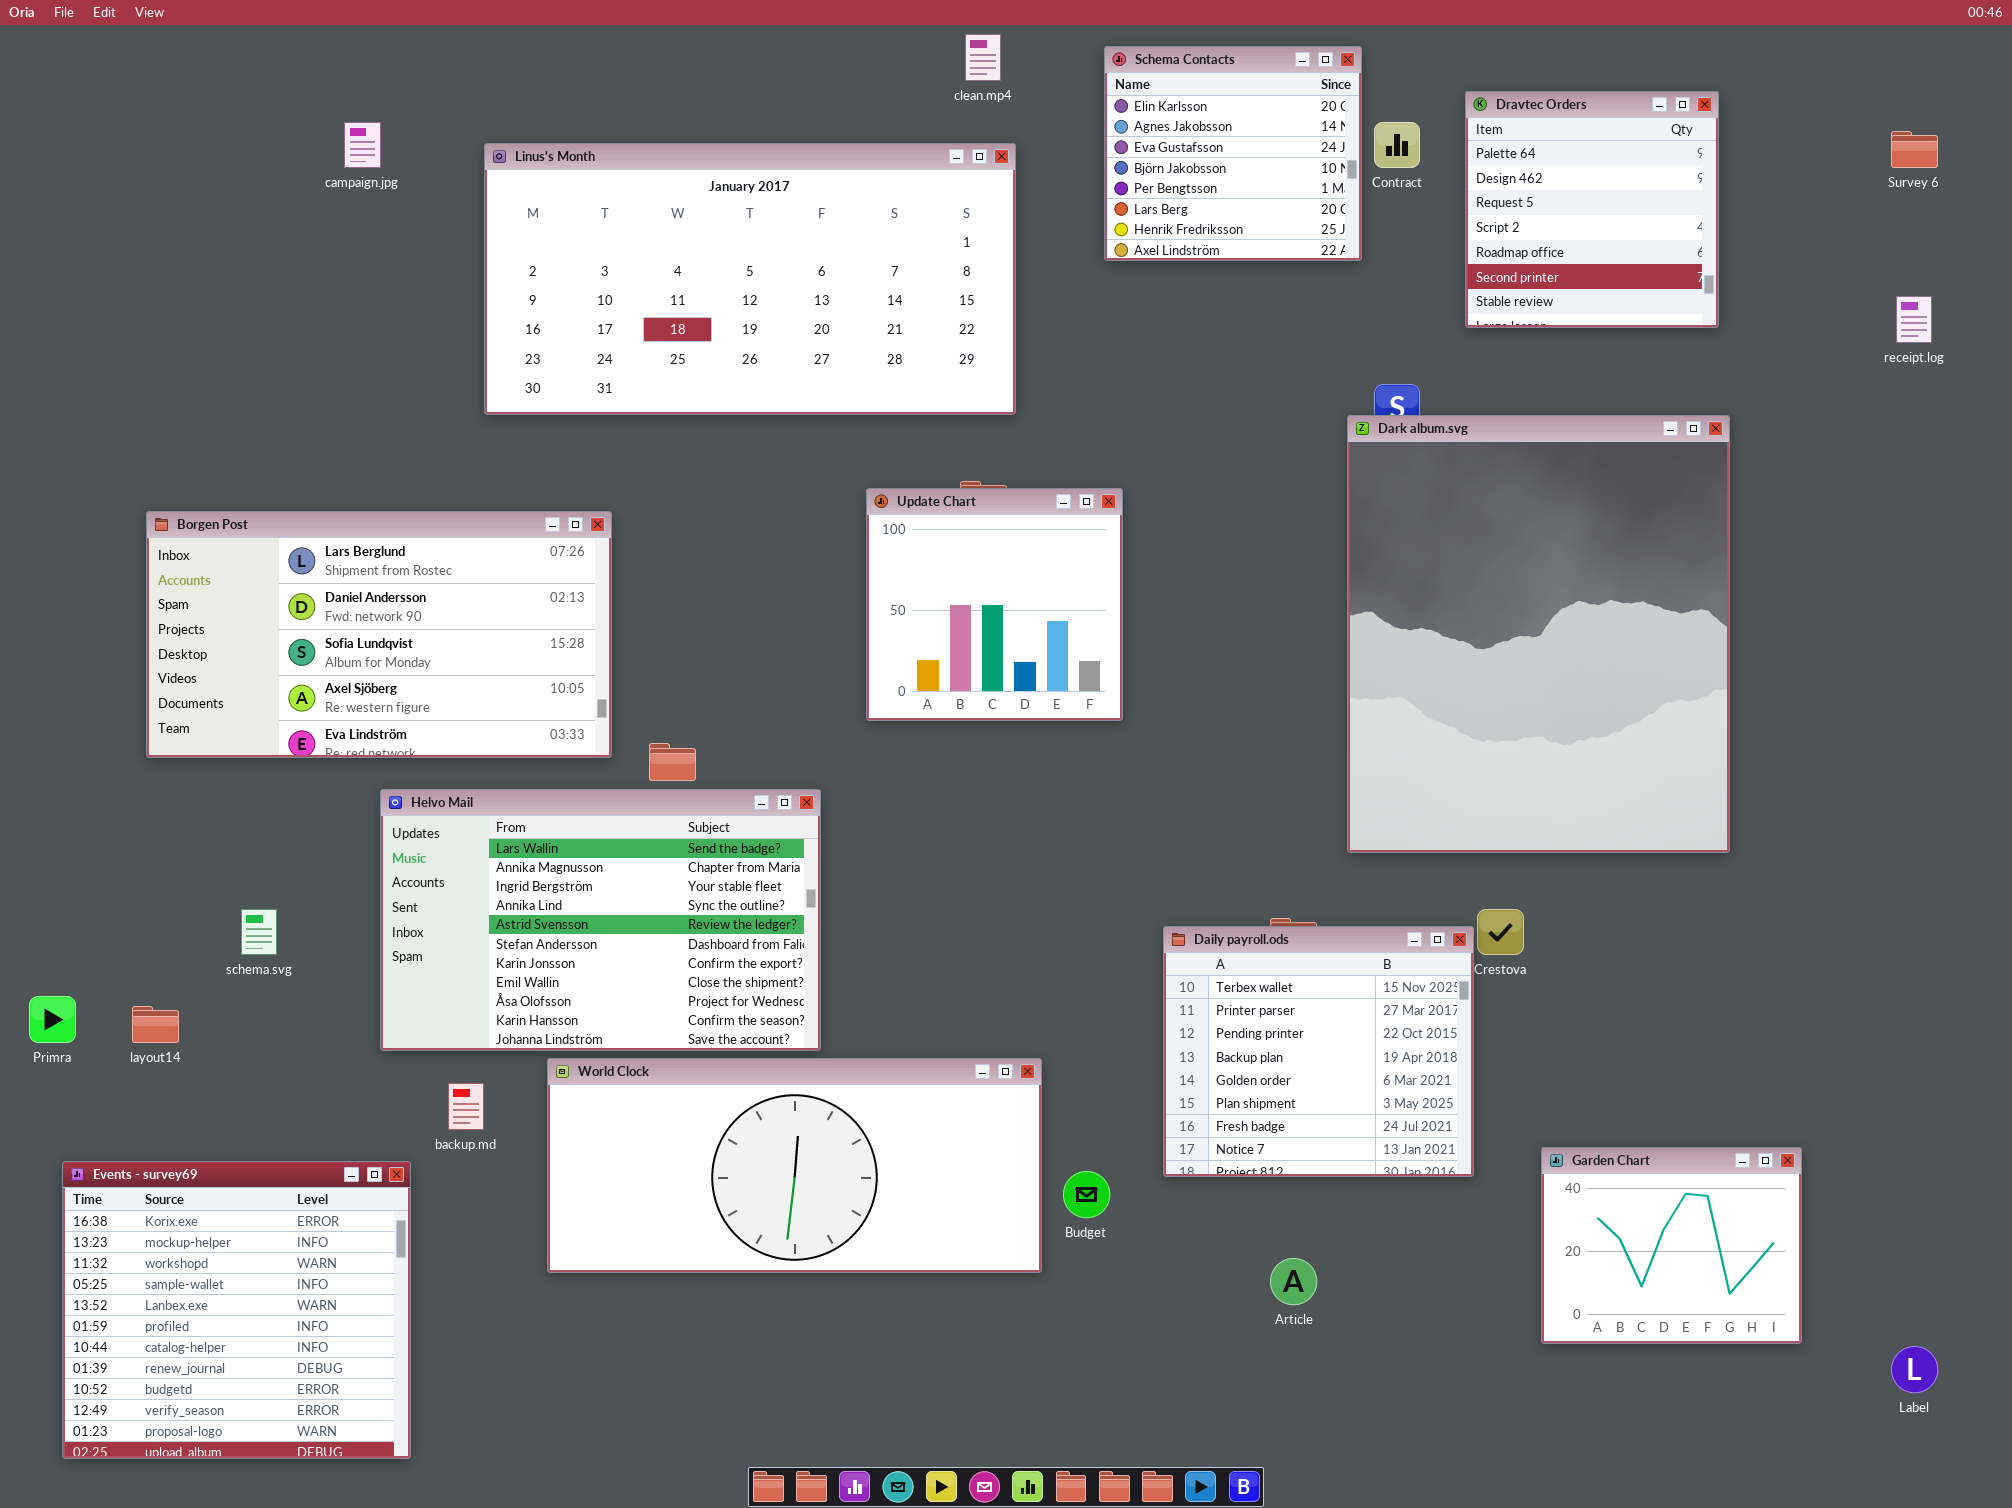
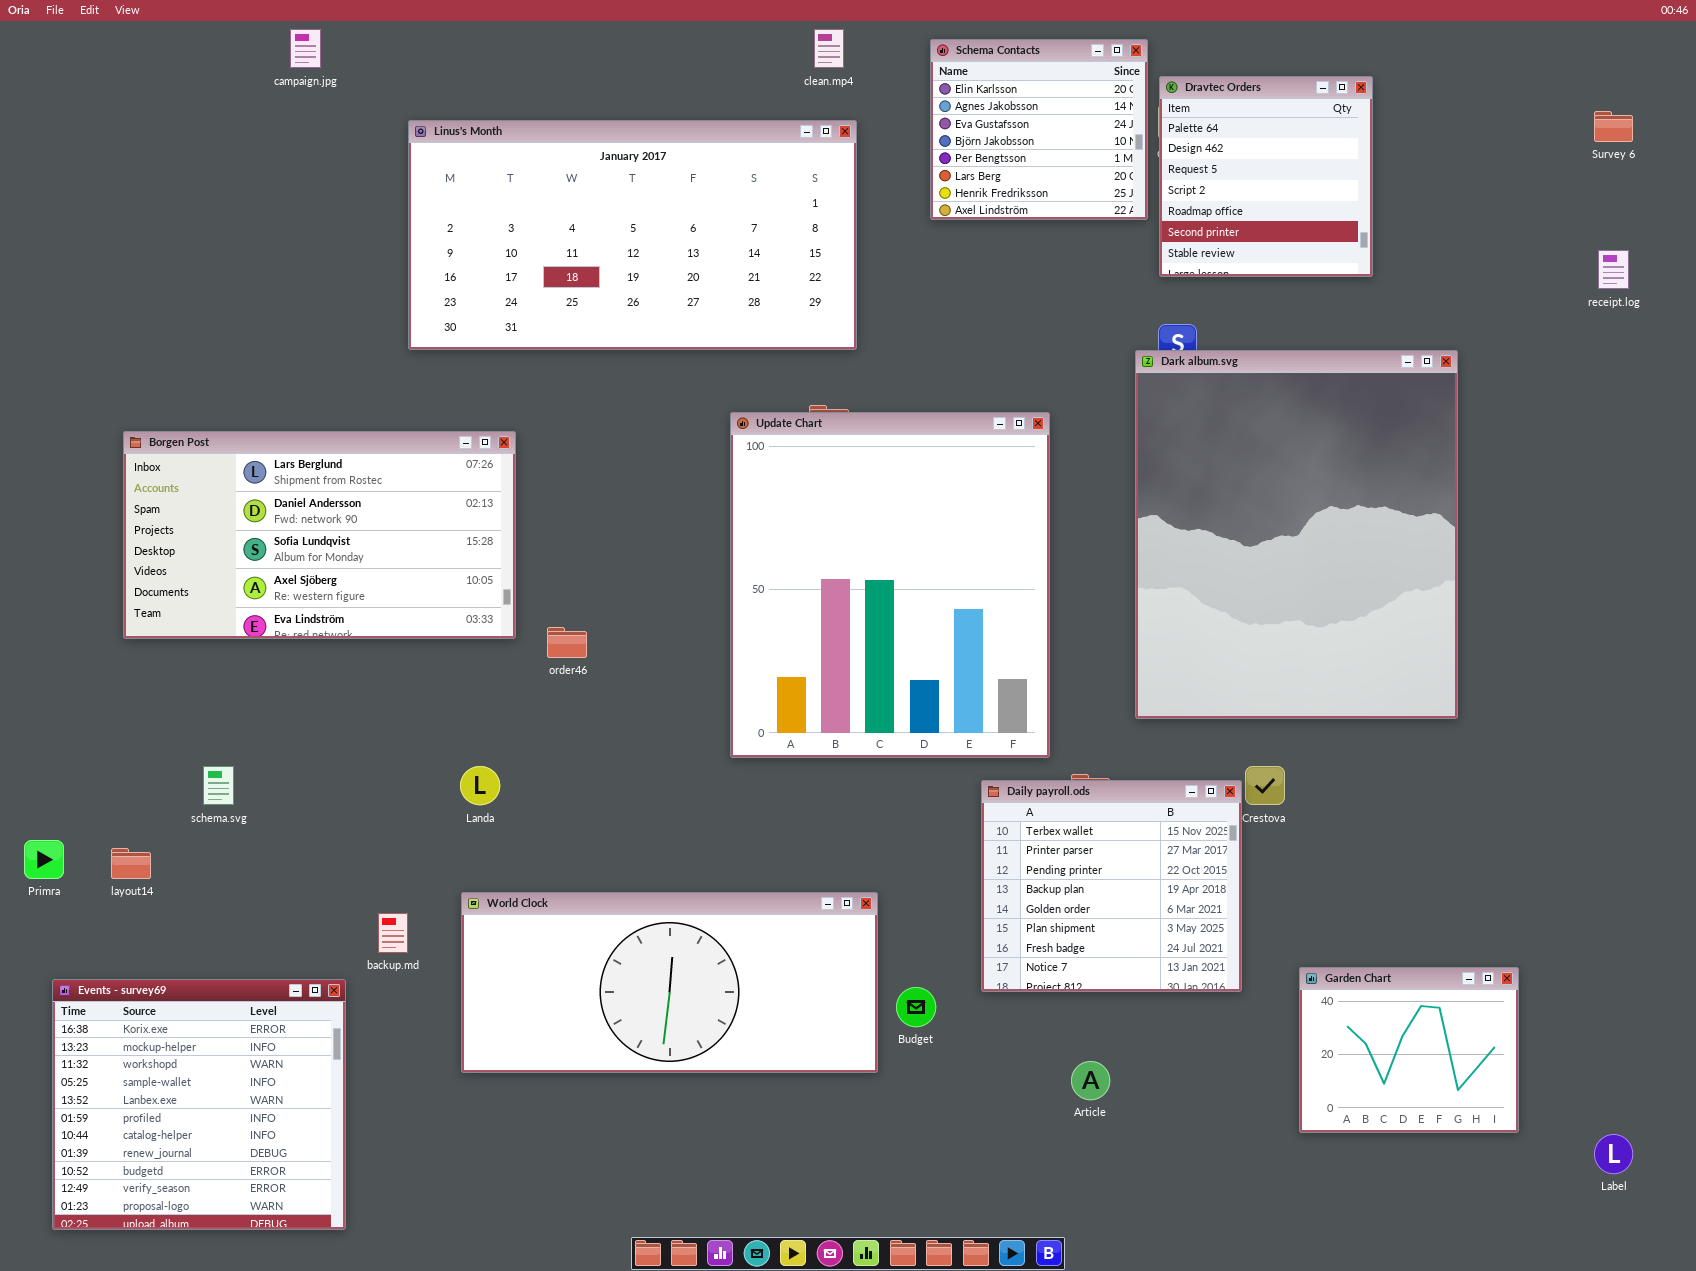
Dravtec Orders: [1465,91,1719,328] -> [1159,76,1373,277], moved
campaign.jpg: [344,122,381,168] -> [290,29,321,68], moved
Update Chart: [866,488,1123,721] -> [730,412,1050,758], resized
Helvo Mail: [380,789,821,1051] -> none, closed

